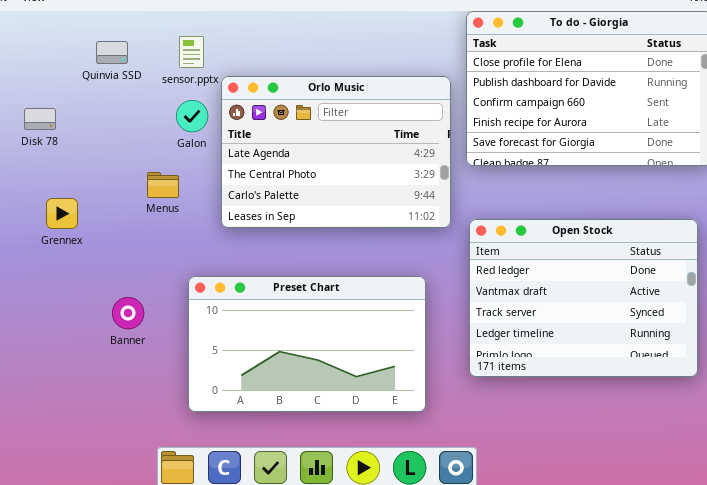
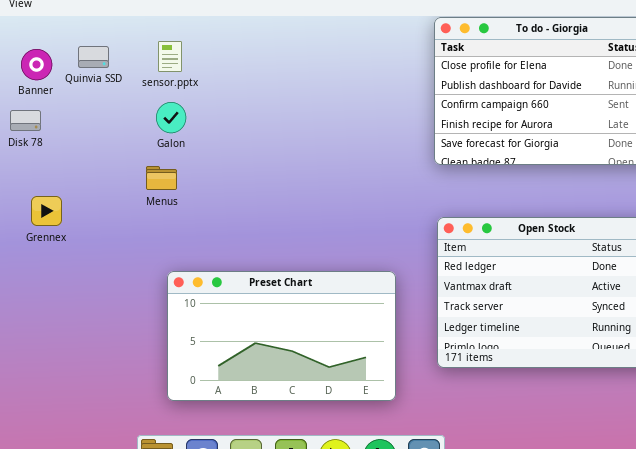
Orlo Music: [221,76,451,228] -> none, closed
Menus: [147,172,179,198] -> [146,166,177,190], moved
Banner: [112,297,144,329] -> [21,49,52,80], moved

